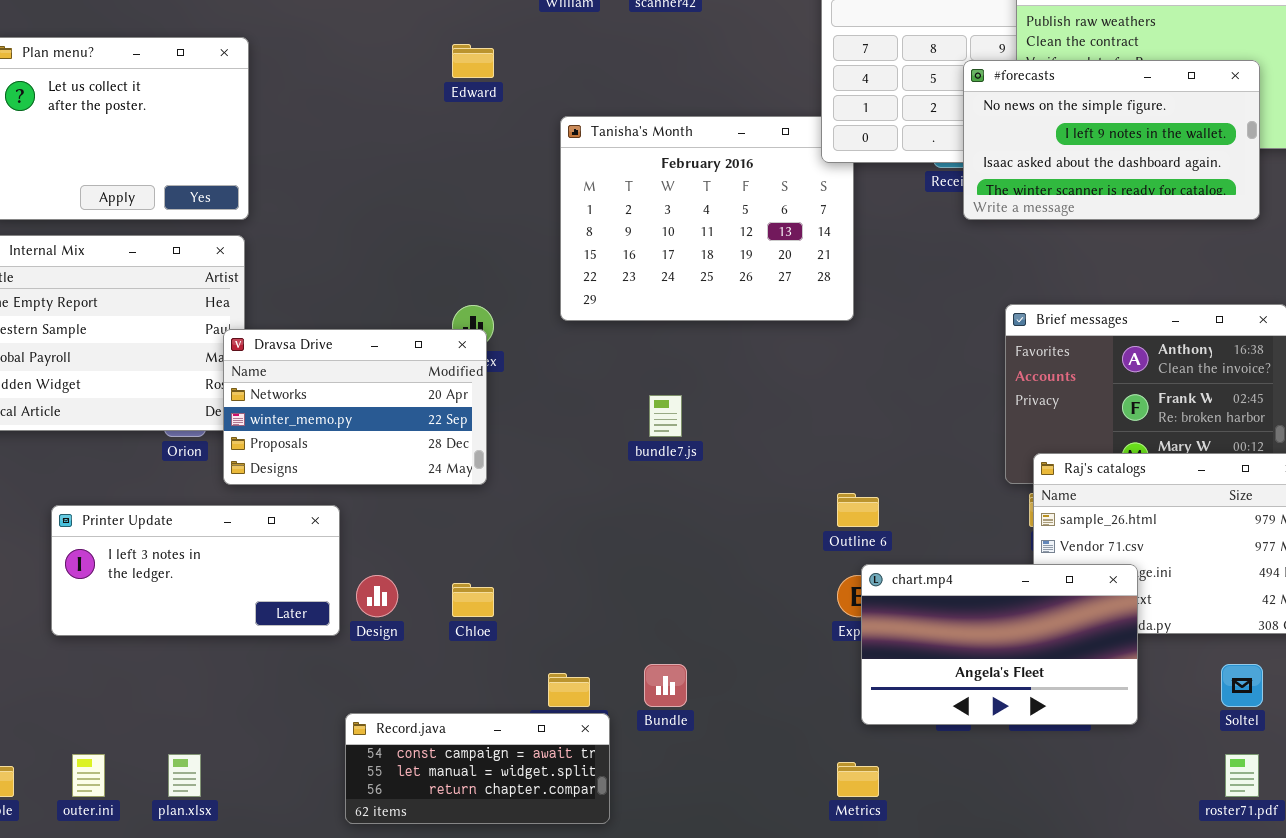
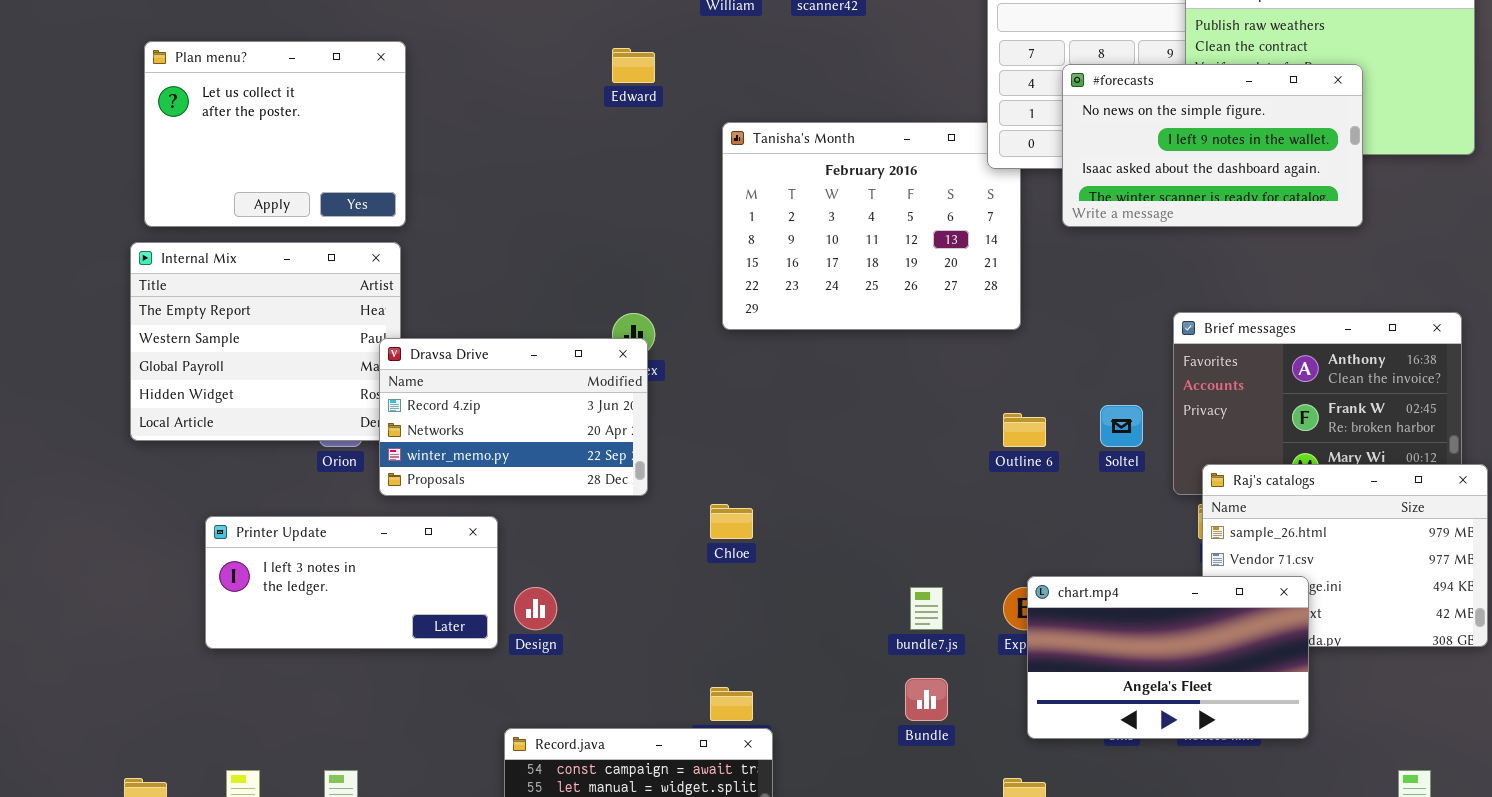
#forecasts: [963,60,1260,220] -> [1062,64,1363,227], moved
Dravsa Drive: [223,329,487,485] -> [379,338,648,496], scrolled up 1 row
bundle7.js: [649,395,682,437] -> [910,587,943,630], moved
Outline 6: [837,493,879,527] -> [1003,413,1046,447], moved
Chloe: [452,583,494,617] -> [710,504,753,539], moved
Bundle: [644,664,687,707] -> [905,678,948,721], moved
Soltel: [1221,664,1263,707] -> [1100,405,1143,447], moved

